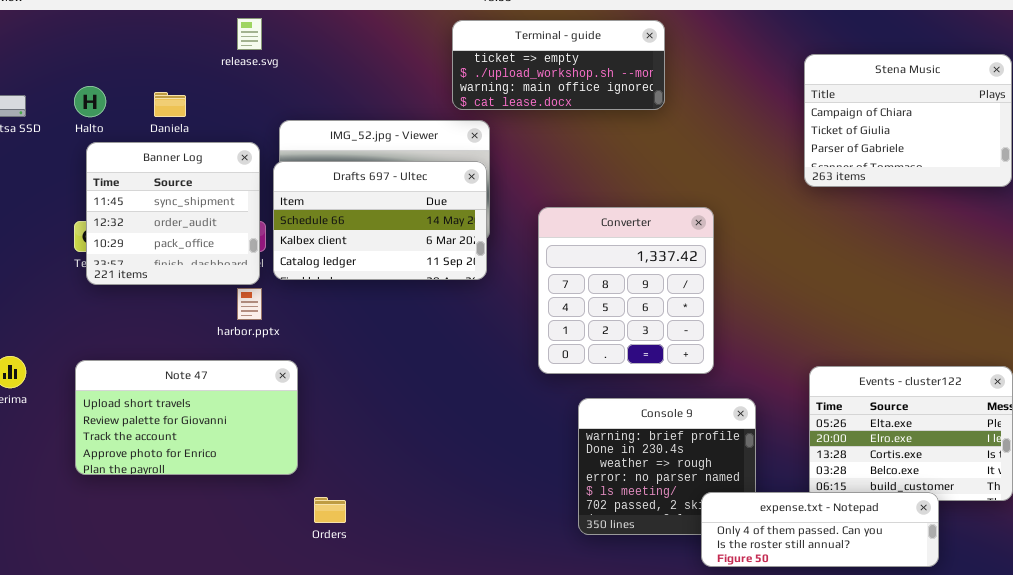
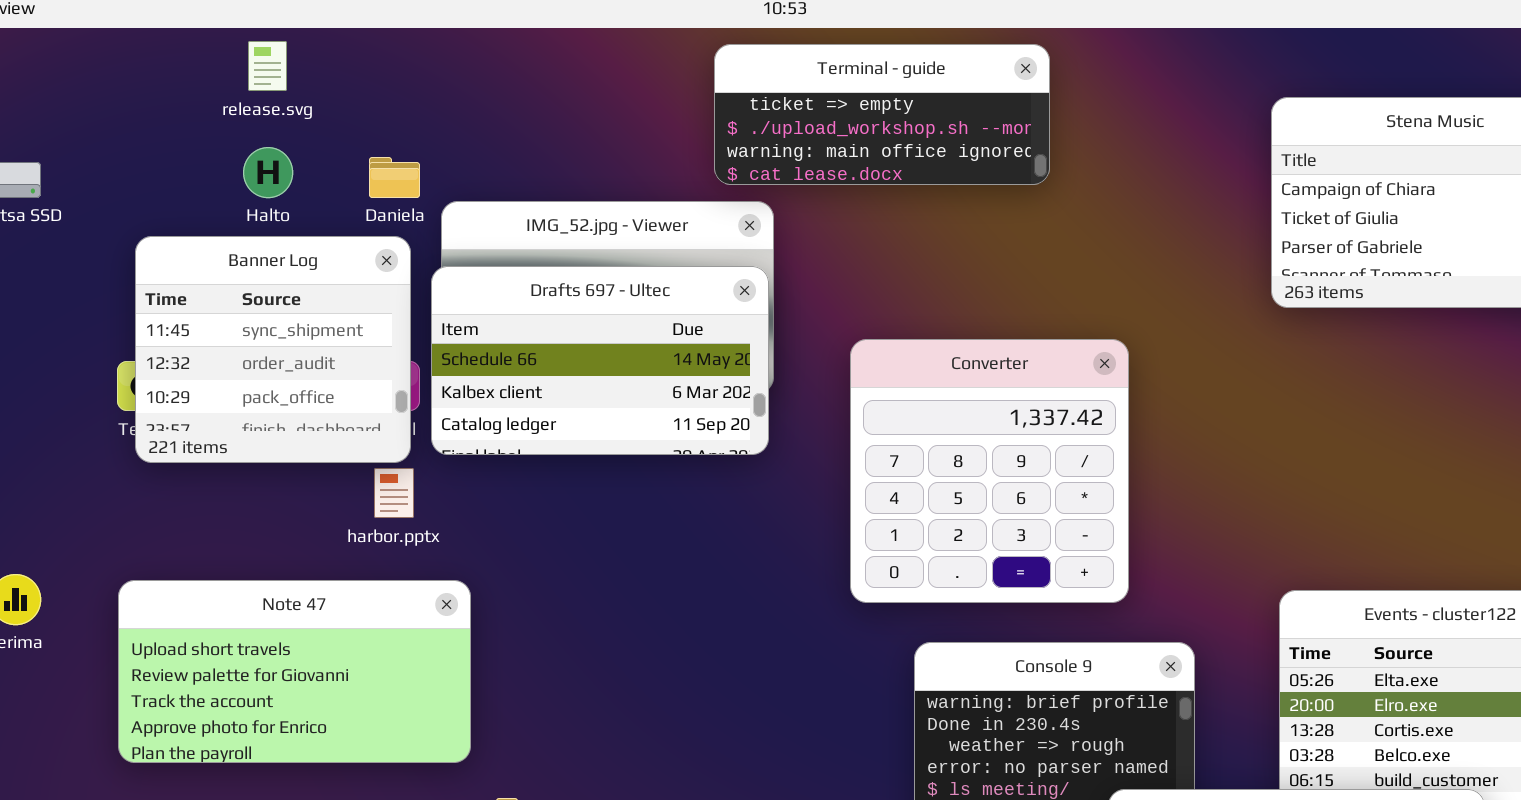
release.svg: [237,18,262,50] -> [248,41,287,91], moved
Halto: [74,86,106,117] -> [243,147,293,198], moved
Daniela: [154,92,186,117] -> [369,157,420,198], moved

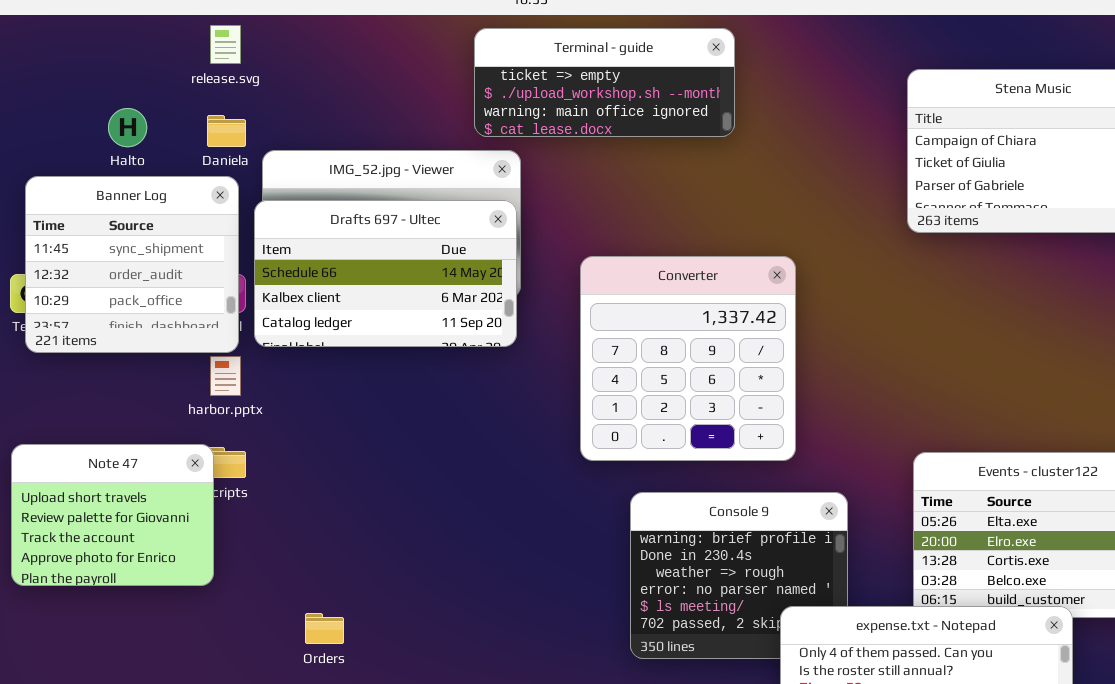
release.svg: [248,41,287,91] -> [210,25,241,64], moved
Note 47: [118,580,471,763] -> [11,444,214,586], resized

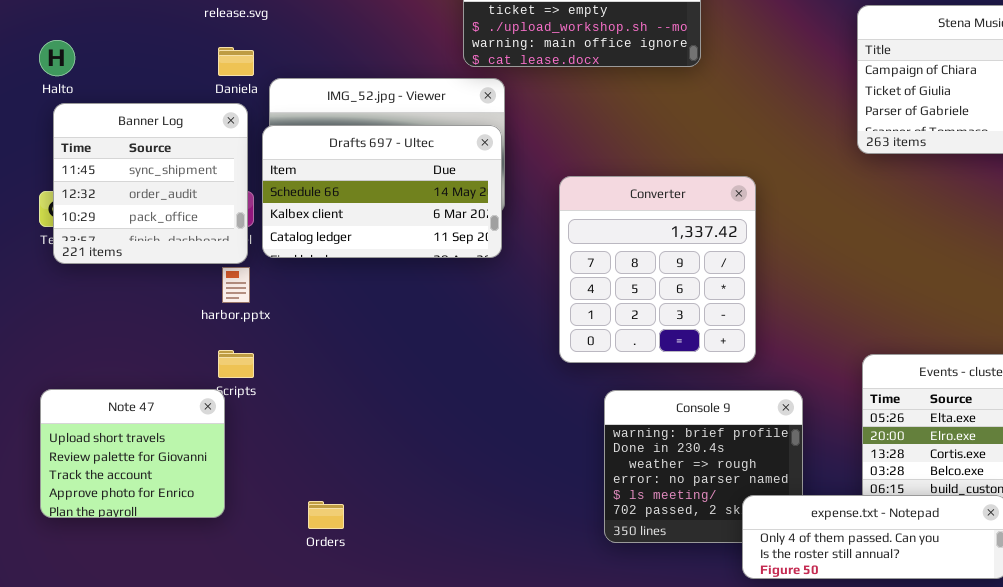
Halto: [108,108,147,147] -> [39,40,75,76], moved
Note 47: [11,444,214,586] -> [40,389,225,518], moved

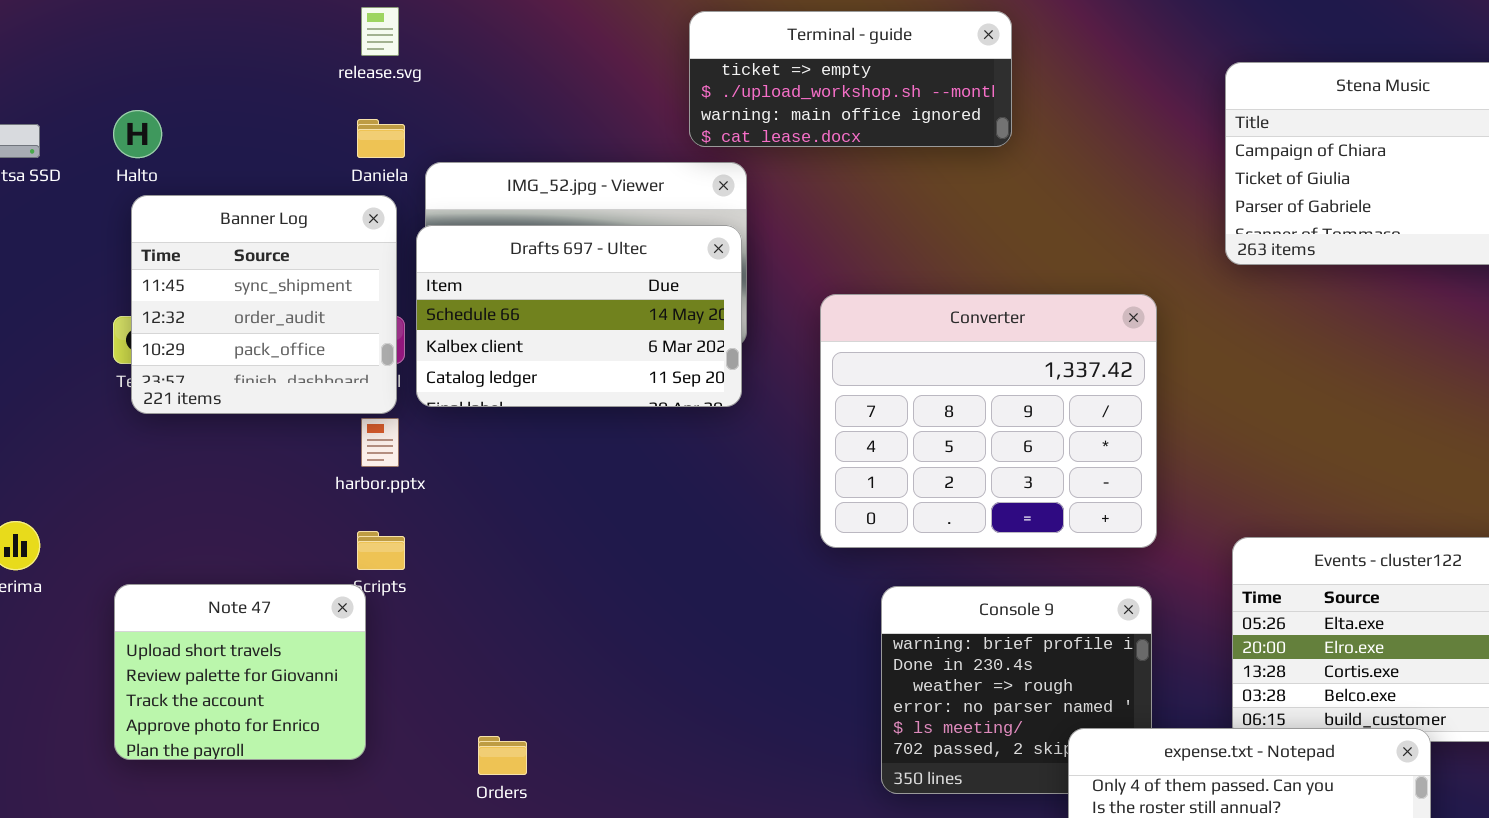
Converter: [559,176,756,363] -> [820,294,1157,548], resized

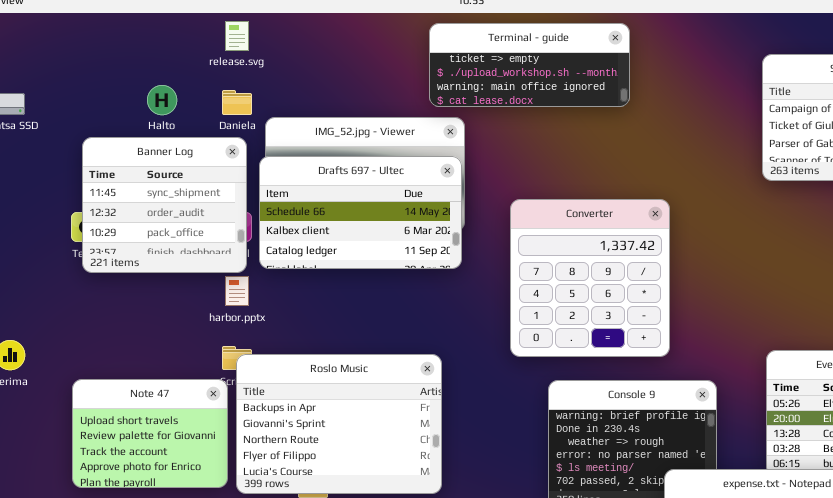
Halto: [113,110,162,158] -> [147,85,177,115], moved
Converter: [820,294,1157,548] -> [510,199,670,357], resized
Roslo Music: none -> [236,354,442,494], opened

